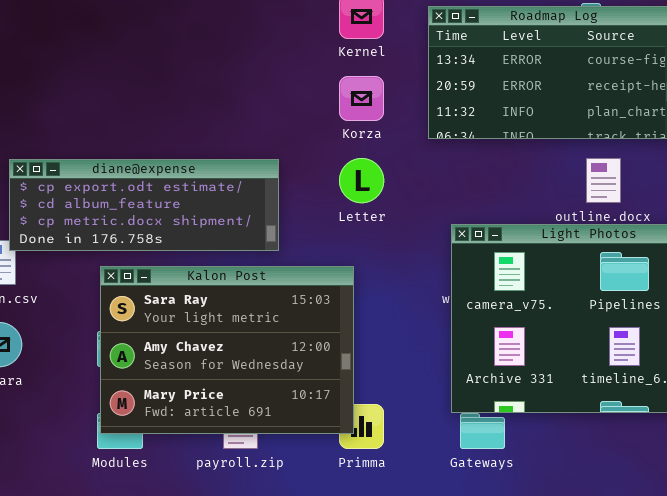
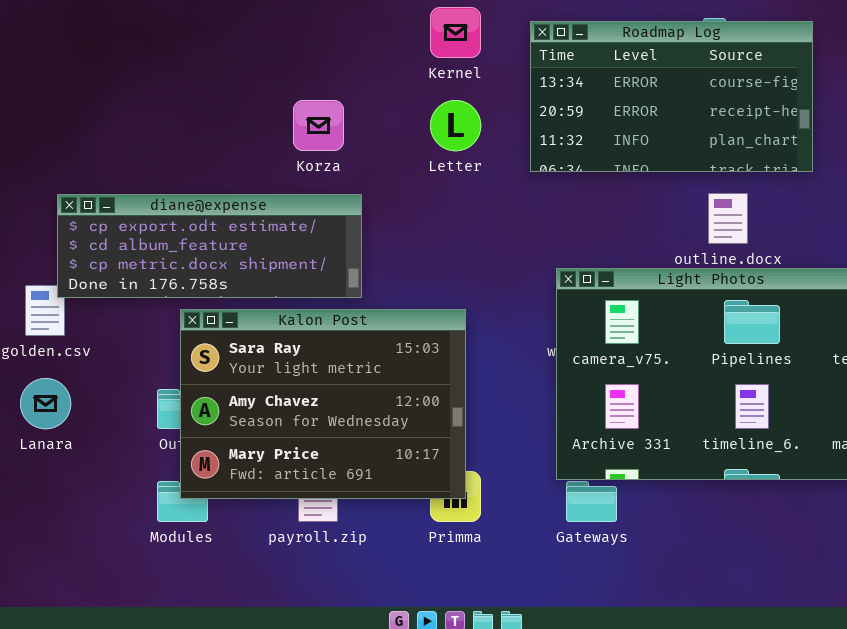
Korza: [339,76,384,121] -> [293,100,344,151], moved
Letter: [339,158,384,203] -> [430,100,481,151], moved
Kalon Post: [100,266,354,434] -> [180,309,466,499], moved

